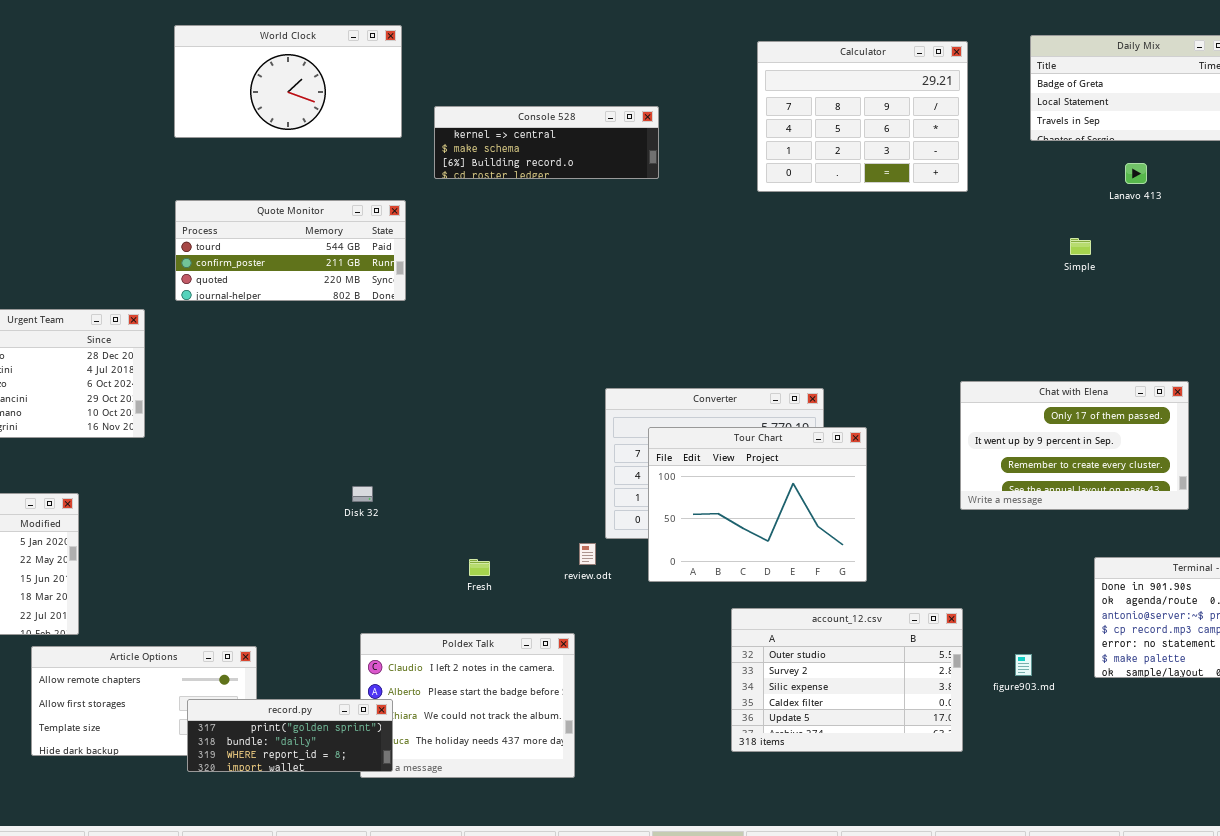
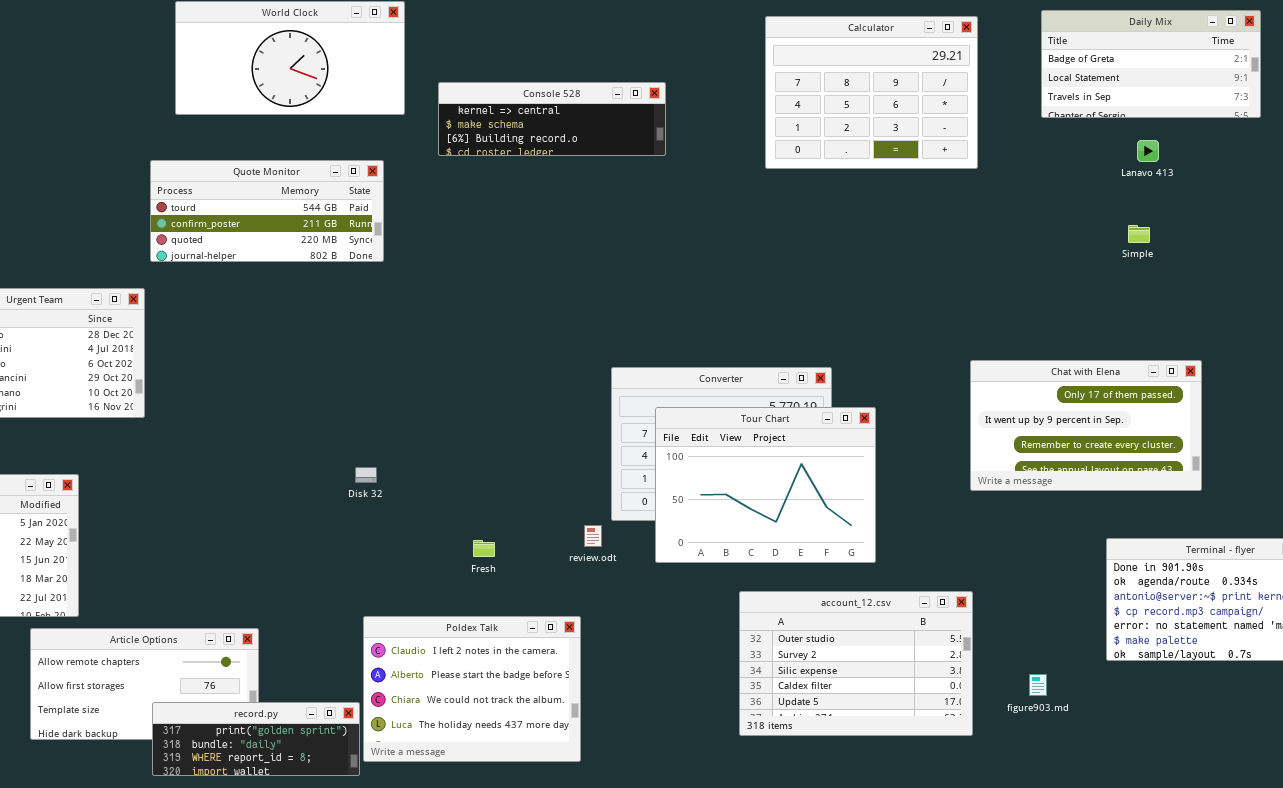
Quote Monitor: [175,200,406,301] -> [150,160,384,262], moved
Simple: [1070,238,1091,255] -> [1128,225,1150,243], moved
figure903.md: [1015,654,1032,676] -> [1029,674,1047,696], moved
record.py: [187,699,393,772] -> [152,702,360,776], moved

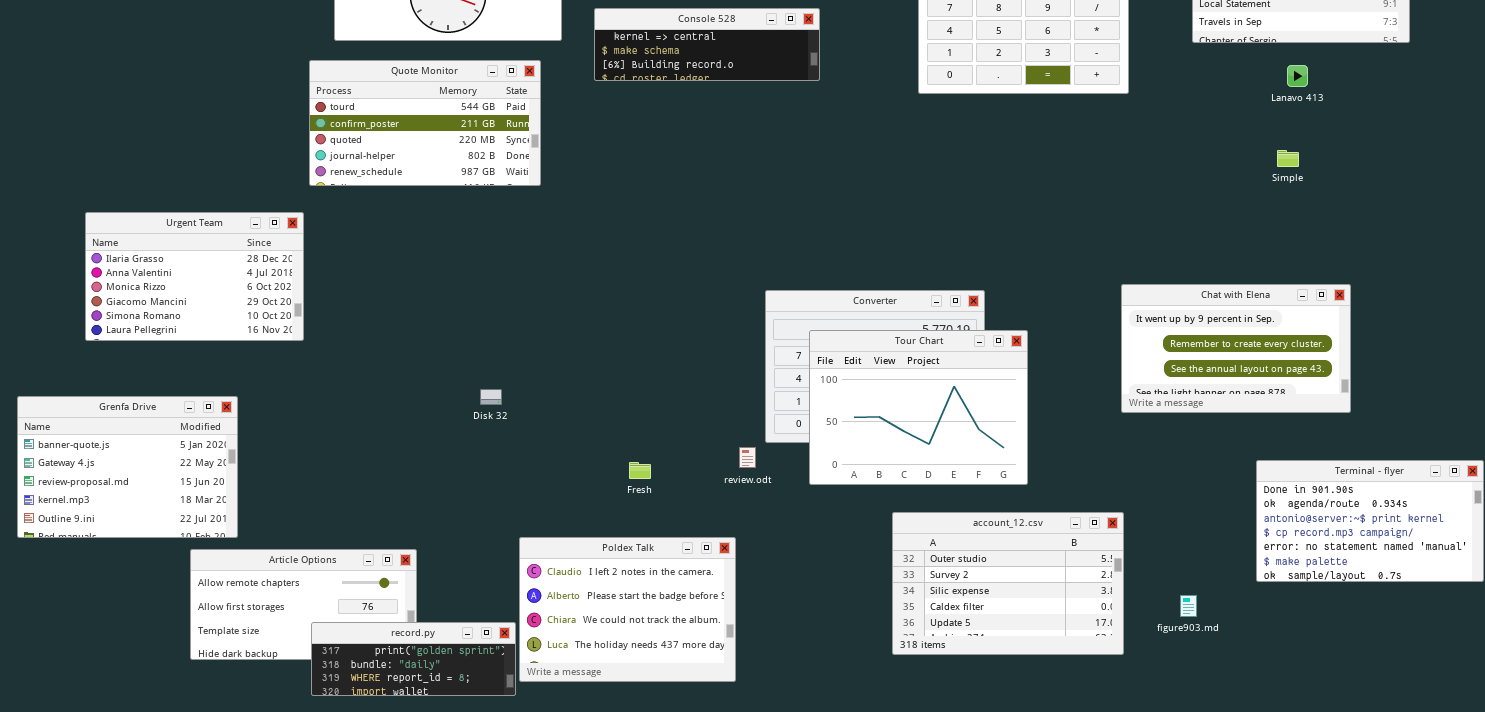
Quote Monitor: [150,160,384,262] -> [309,60,541,186], resized
Chat with Elena: [970,360,1202,491] -> [1121,284,1351,413], scrolled down 1 row
Disk 32: [355,467,377,483] -> [480,389,502,405], moved

